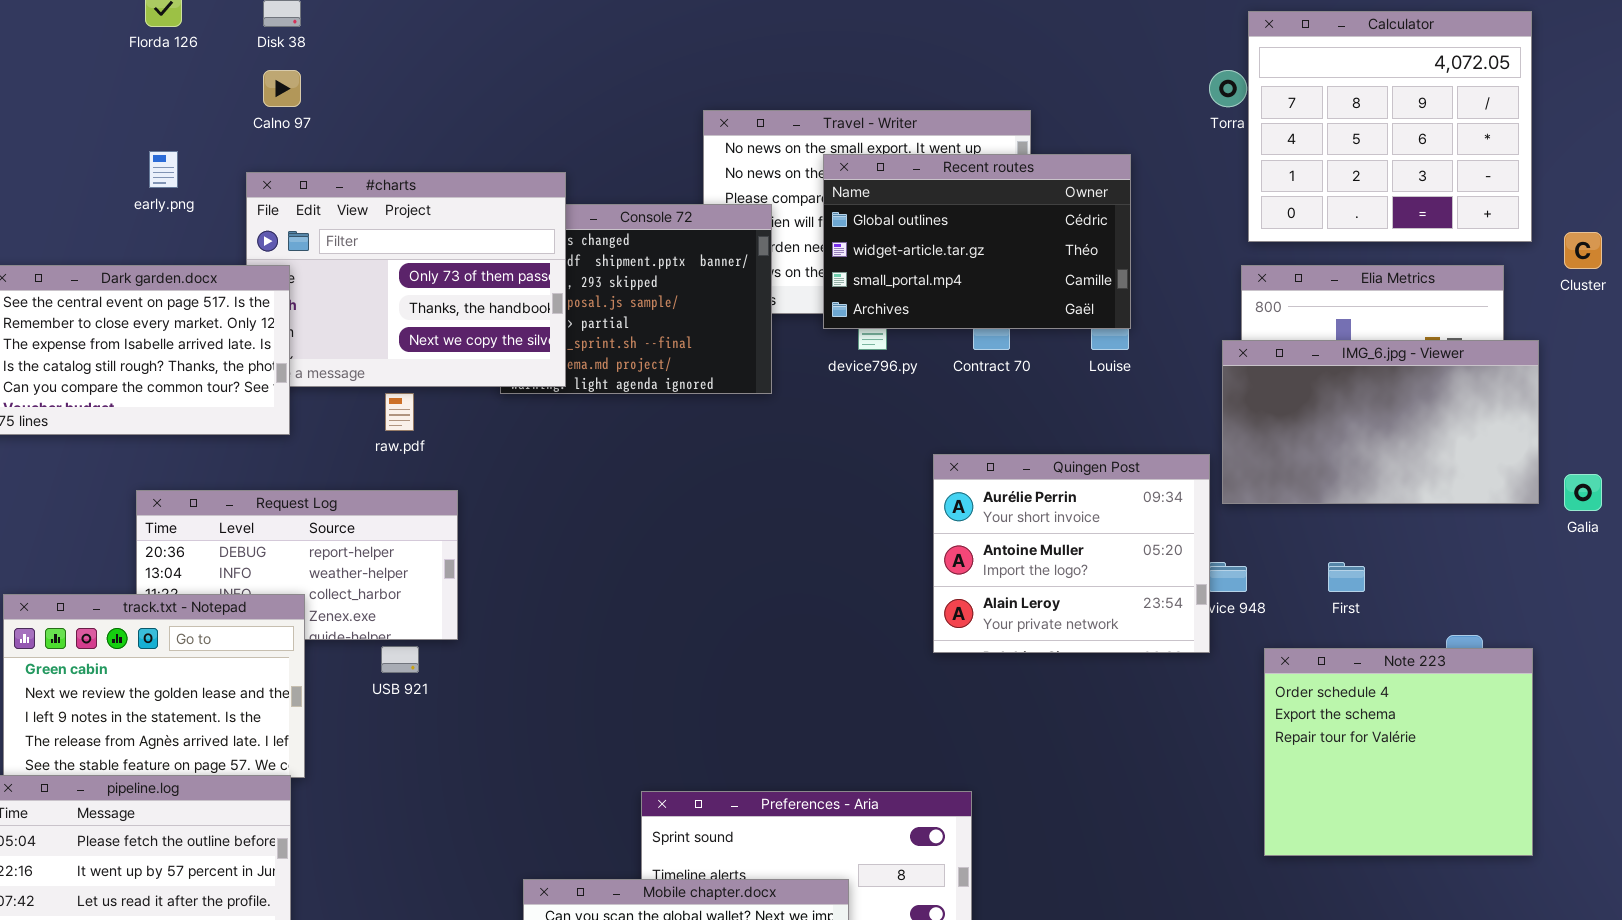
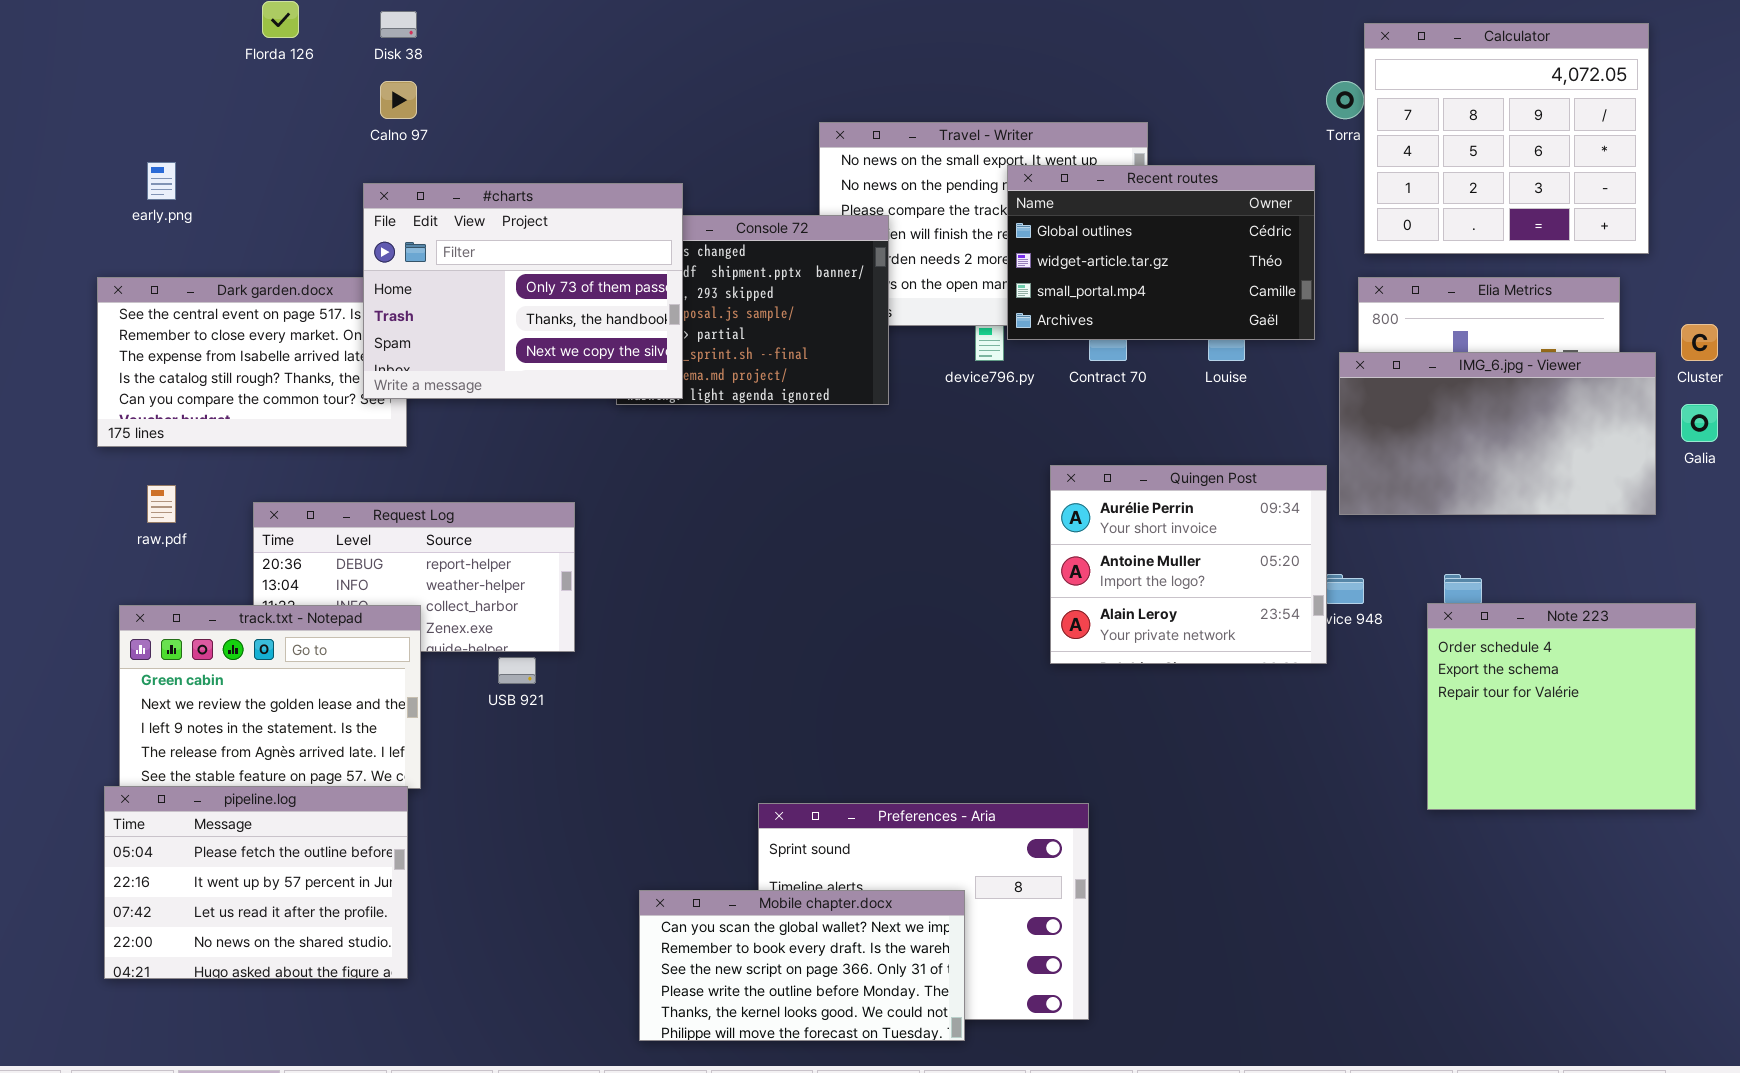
early.png: [149,151,178,188] -> [147,162,176,200], moved
Recent routes: [823,154,1131,329] -> [1007,165,1315,340], moved
#charts: [246,172,566,387] -> [363,183,683,399], raised
Cluster: [1564,232,1602,269] -> [1681,324,1718,361], moved
raw.pdf: [385,393,414,431] -> [147,485,176,523], moved
Galia: [1564,474,1602,511] -> [1681,404,1718,442], moved
Note 223: [1264,648,1533,856] -> [1427,603,1696,810], moved

